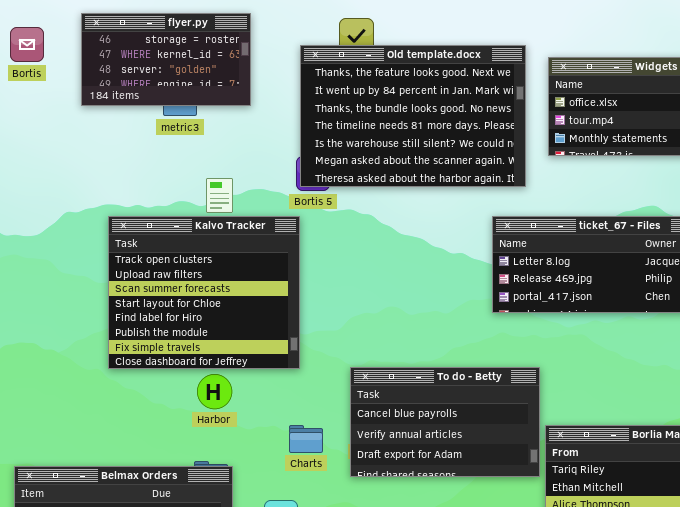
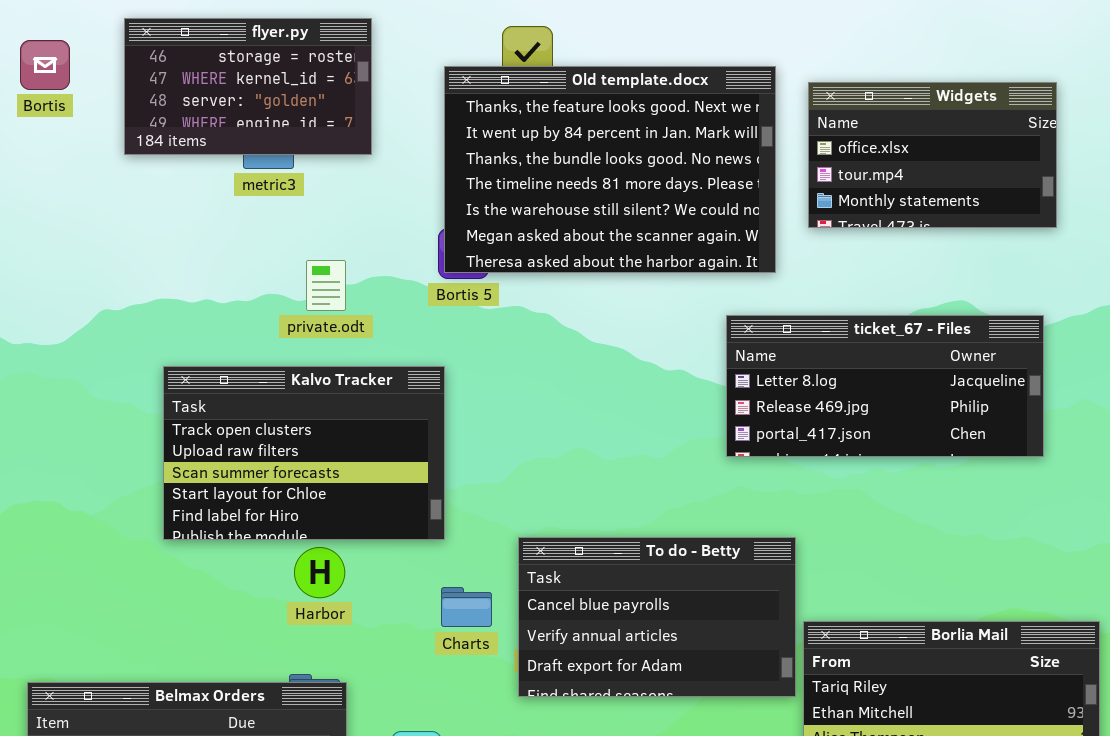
Kalvo Tracker: [108,216,300,369] -> [163,366,445,540], resized
Charts: [289,425,323,453] -> [441,587,492,627], moved

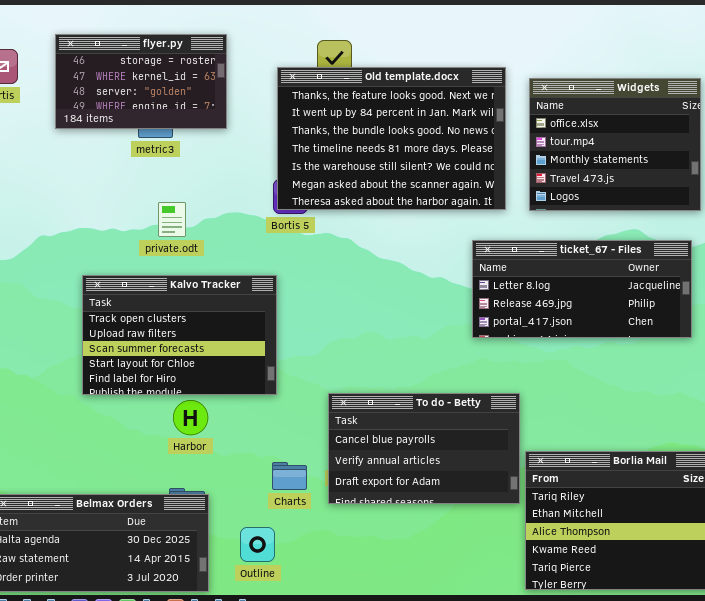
Widgets: [808,82,1057,228] -> [529,78,701,211], resized
private.odt: [306,260,346,311] -> [158,202,186,237], moved
Charts: [441,587,492,627] -> [272,462,307,490], moved

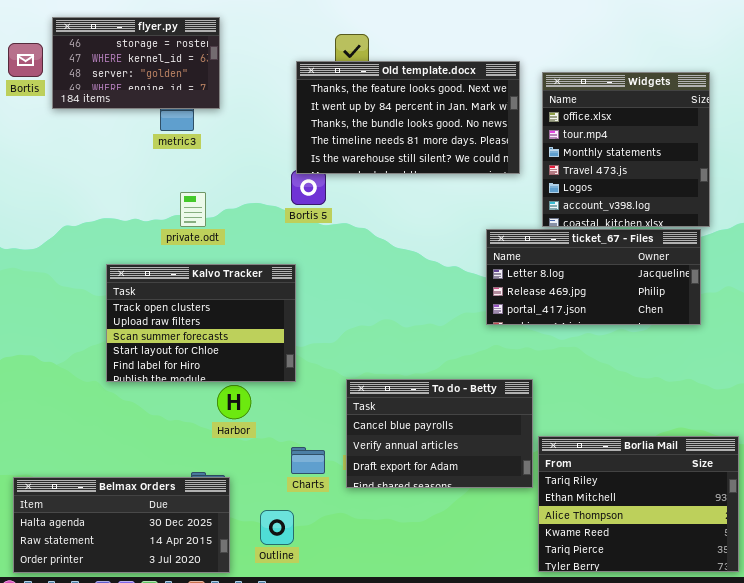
flyer.py: [55,34,227,129] -> [52,17,220,109], moved
Old template.docx: [277,67,506,210] -> [296,61,520,174], resized
Widgets: [529,78,701,211] -> [542,72,710,227], resized
Harbor: [173,400,208,435] -> [217,385,251,419], moved

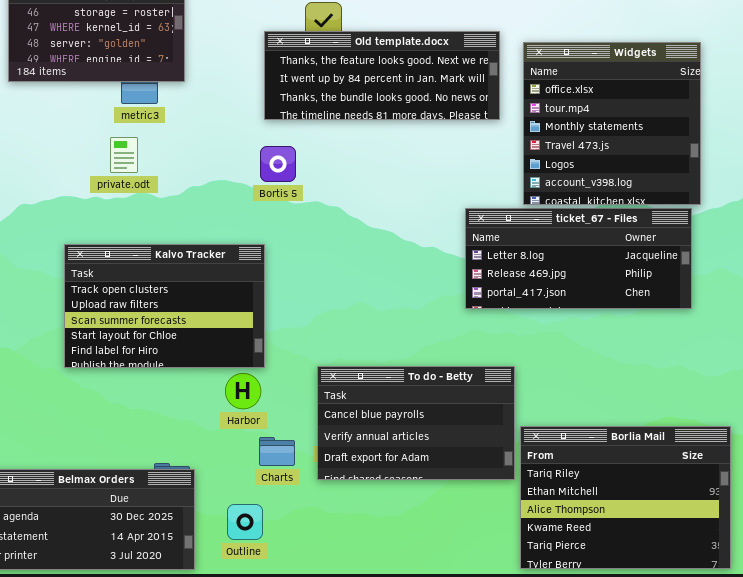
Old template.docx: [296,61,520,174] -> [264,31,500,120], resized
private.odt: [180,192,206,227] -> [110,137,138,173], moved
Harbor: [217,385,251,419] -> [225,373,261,409], moved

